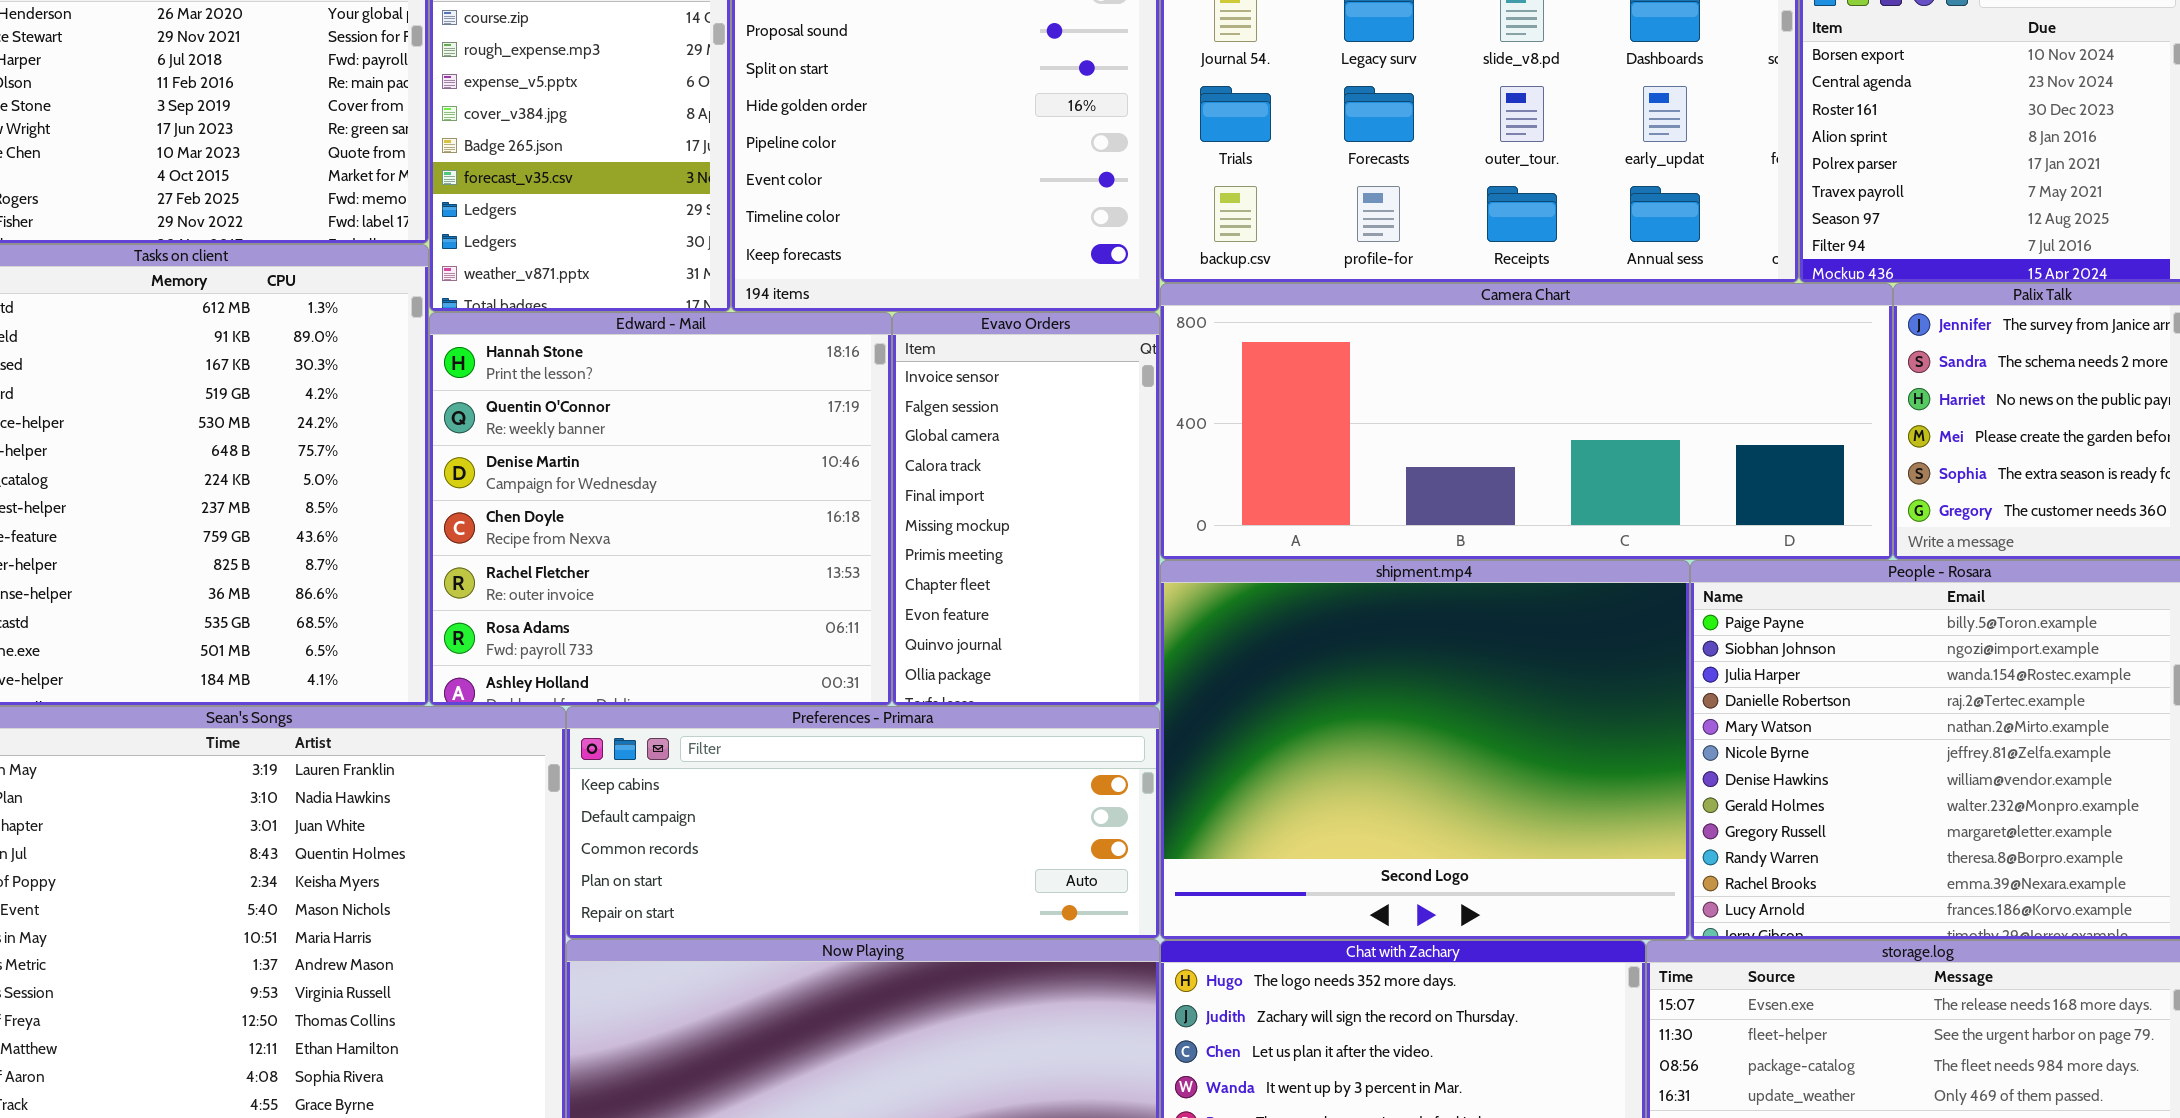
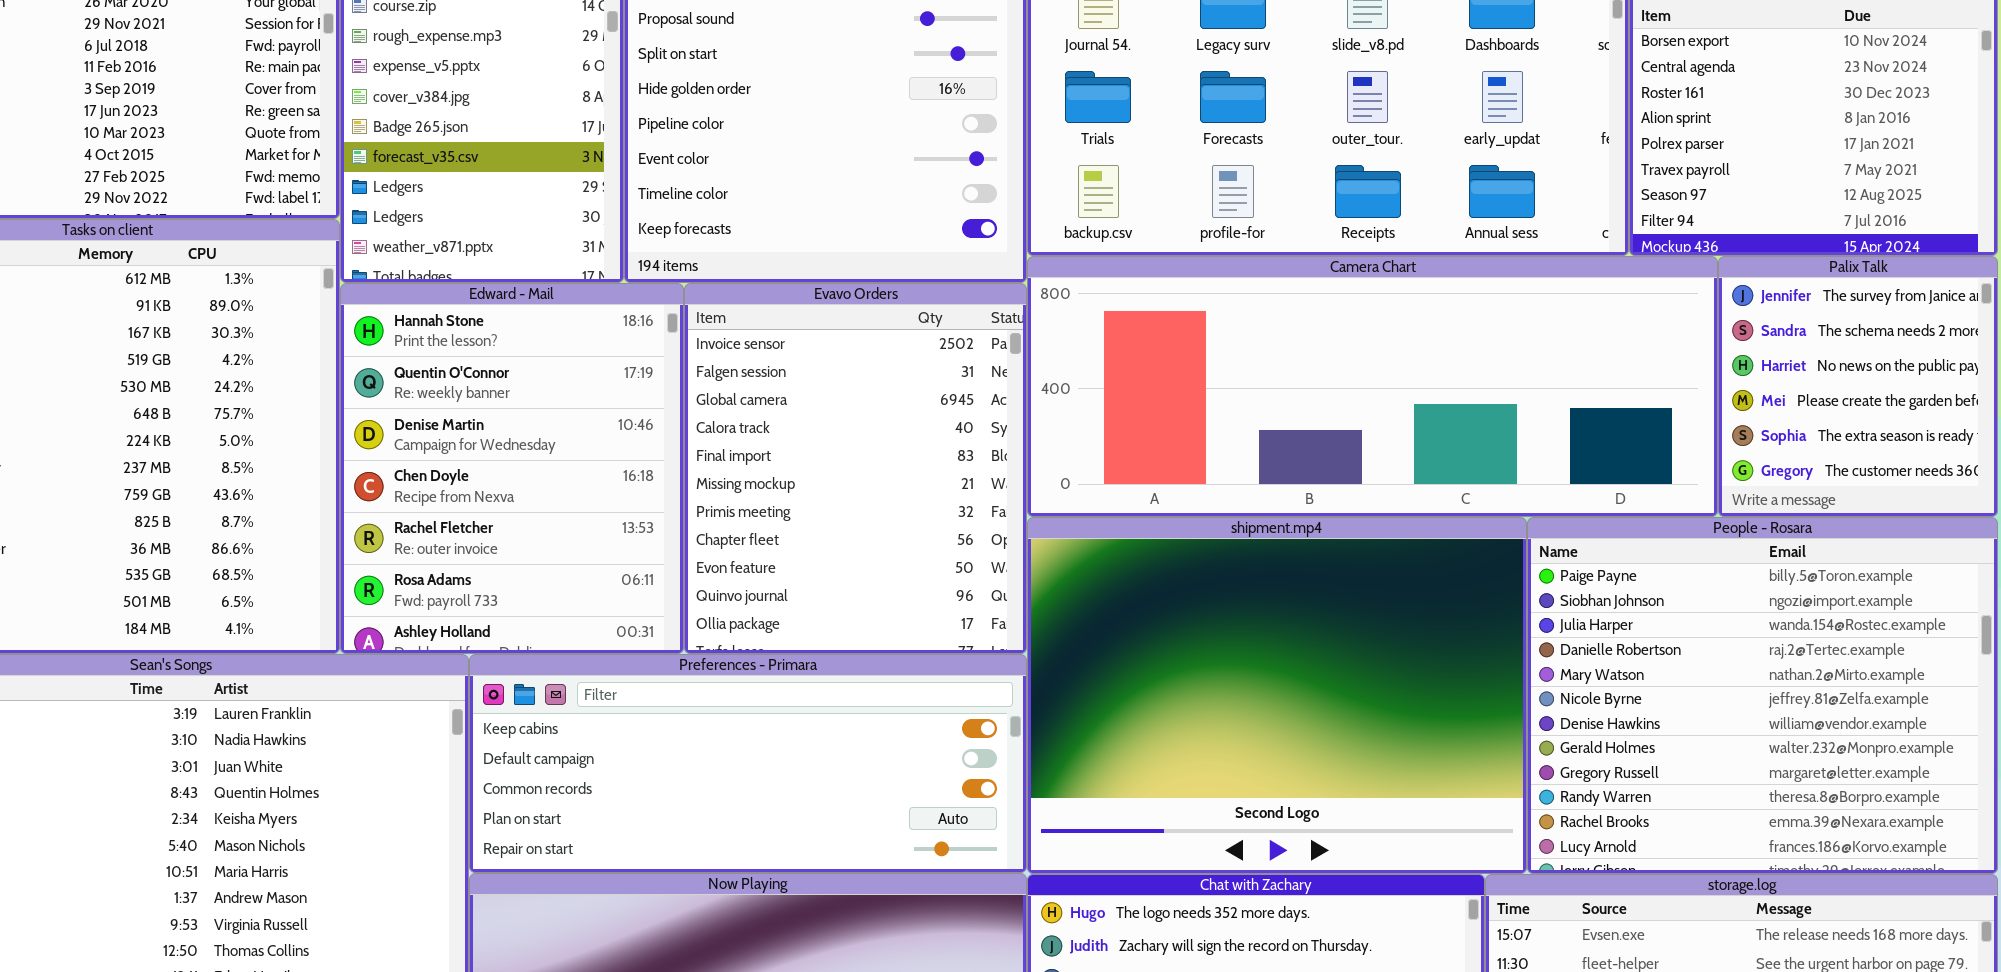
Edward - Mail: [429,312,892,706] -> [340,283,684,654], resized
Evavo Orders: [892,312,1160,706] -> [684,283,1027,654], resized

